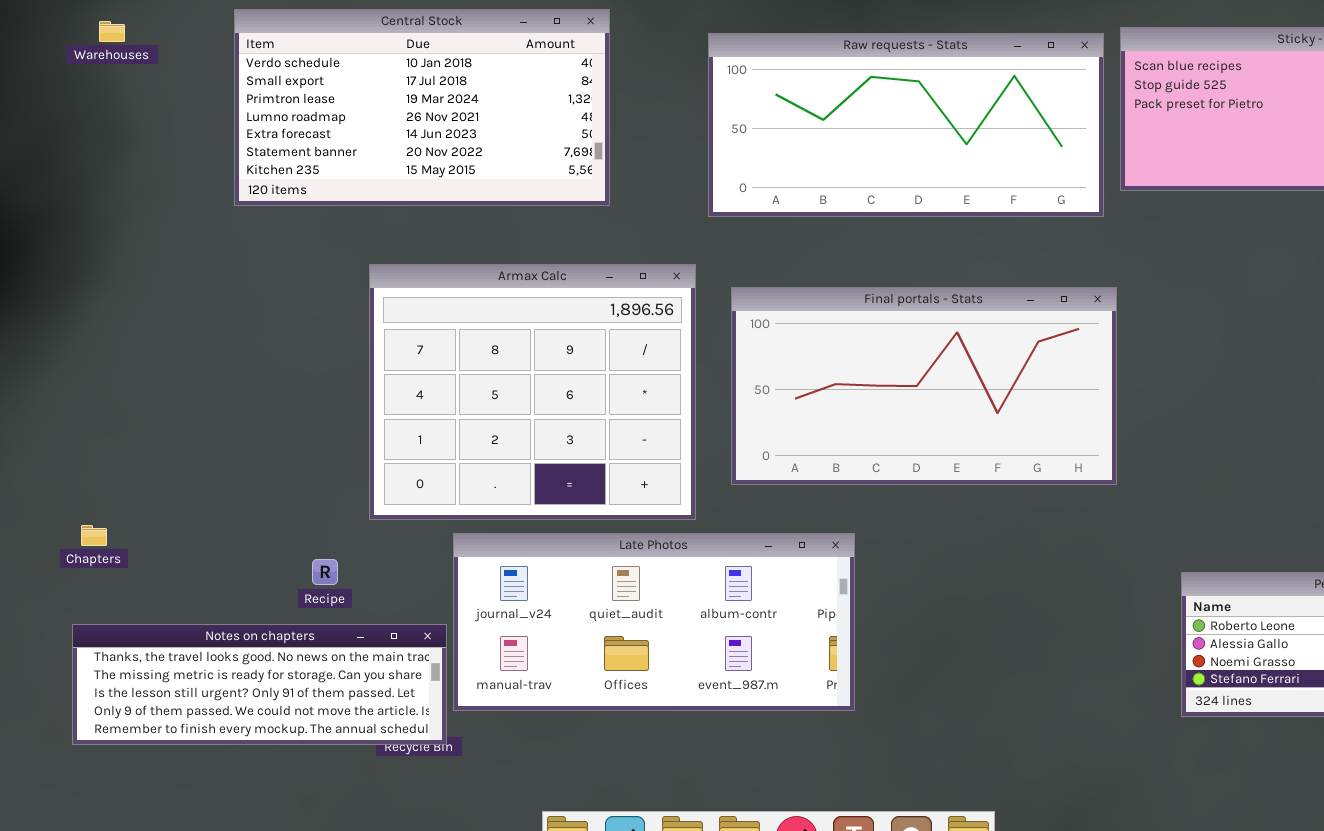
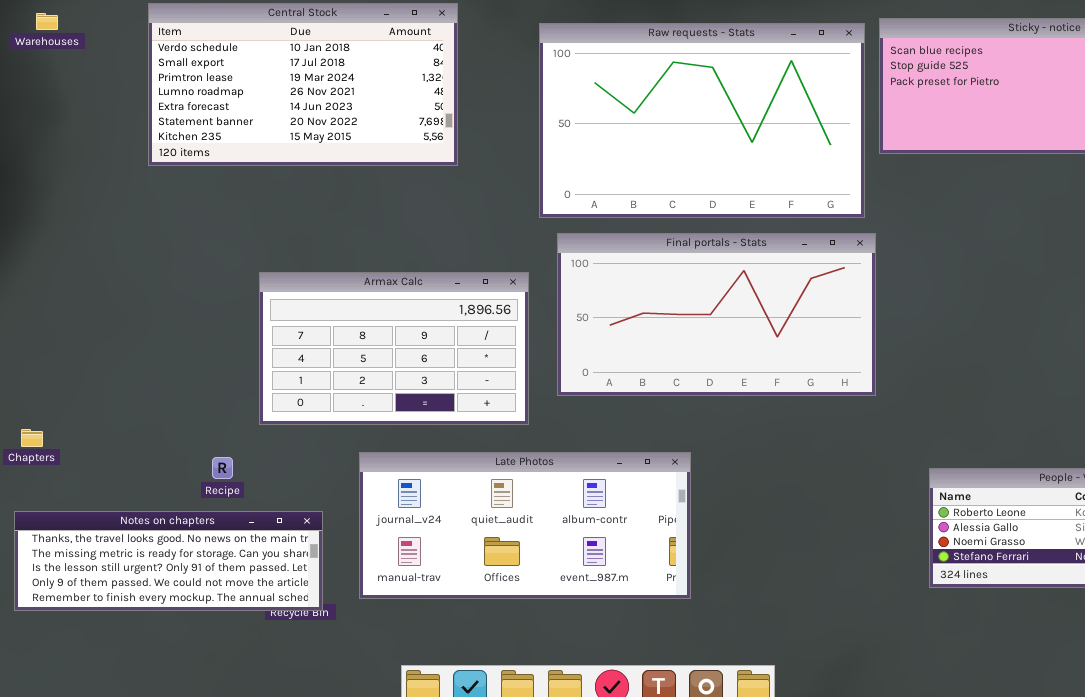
Raw requests - Stats: [708,33,1104,217] -> [539,23,865,218], resized
Armax Calc: [369,264,696,520] -> [259,272,529,425], resized
Late Photos: [453,533,855,711] -> [359,452,691,599], moved

